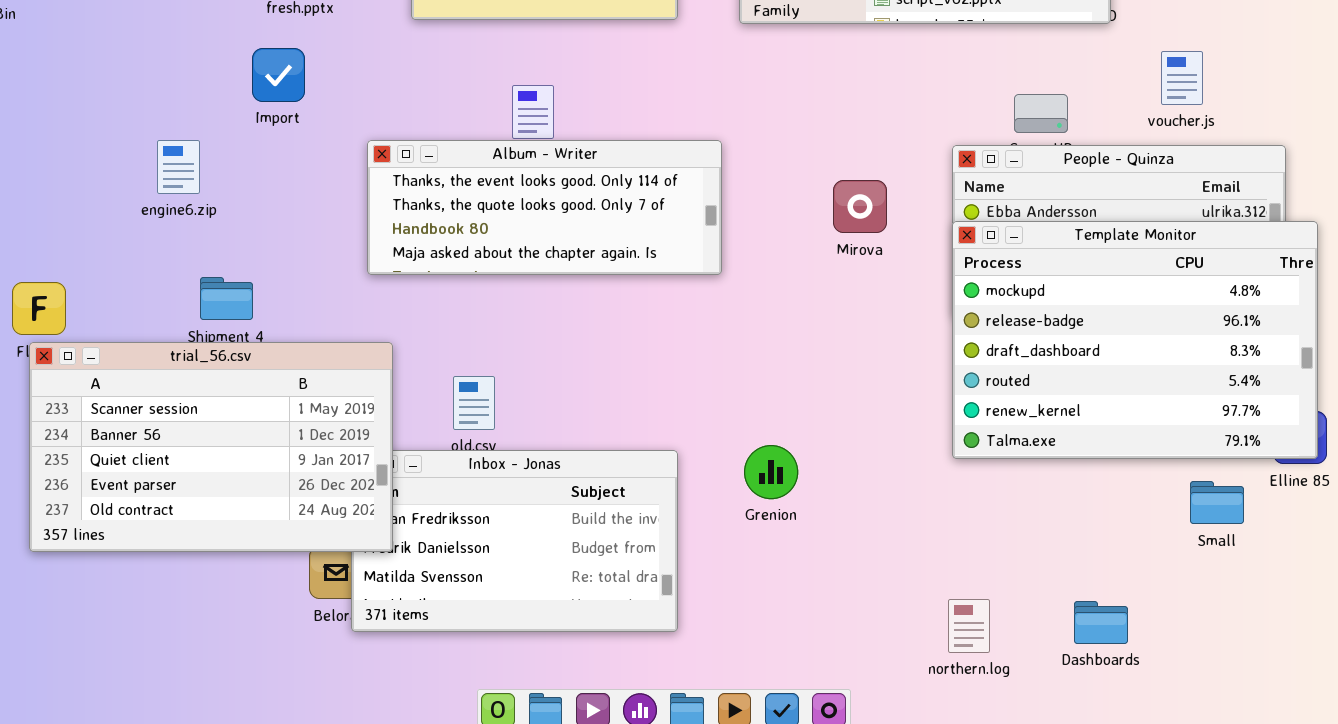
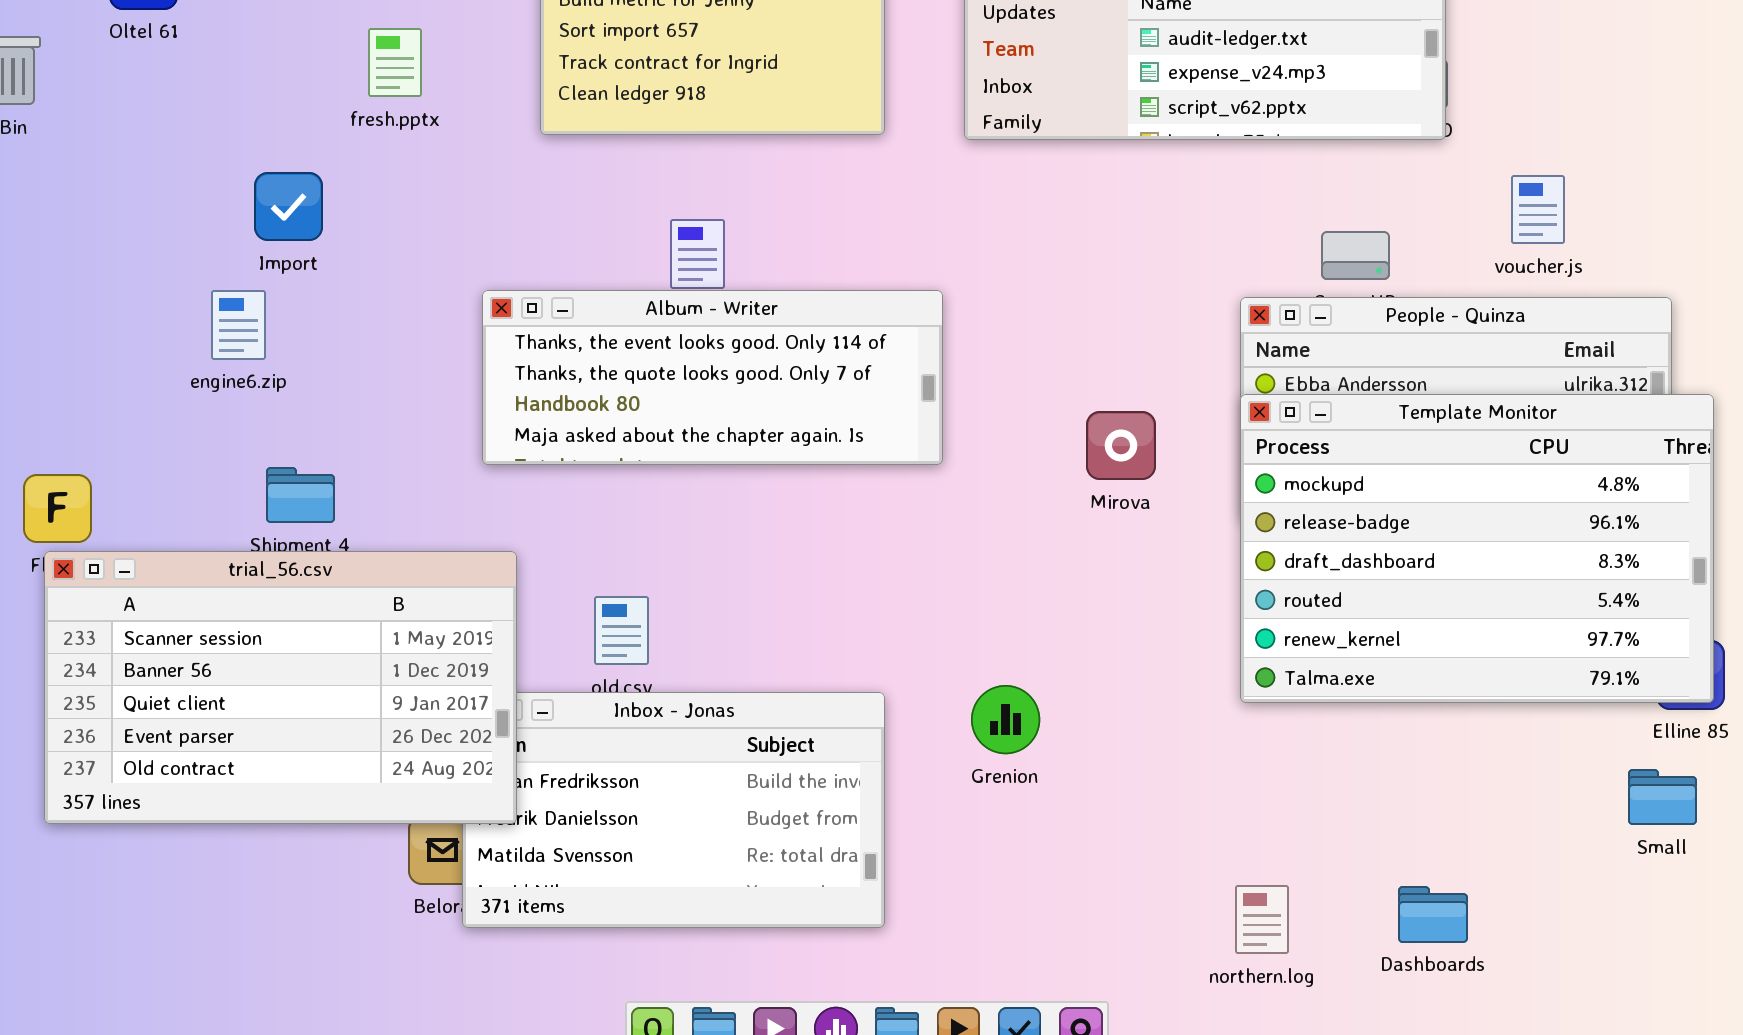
Import: [252,48,305,102] -> [254,172,323,241], moved
Mirova: [833,180,887,233] -> [1086,411,1156,480], moved
Small: [1190,481,1244,524] -> [1628,769,1697,825], moved

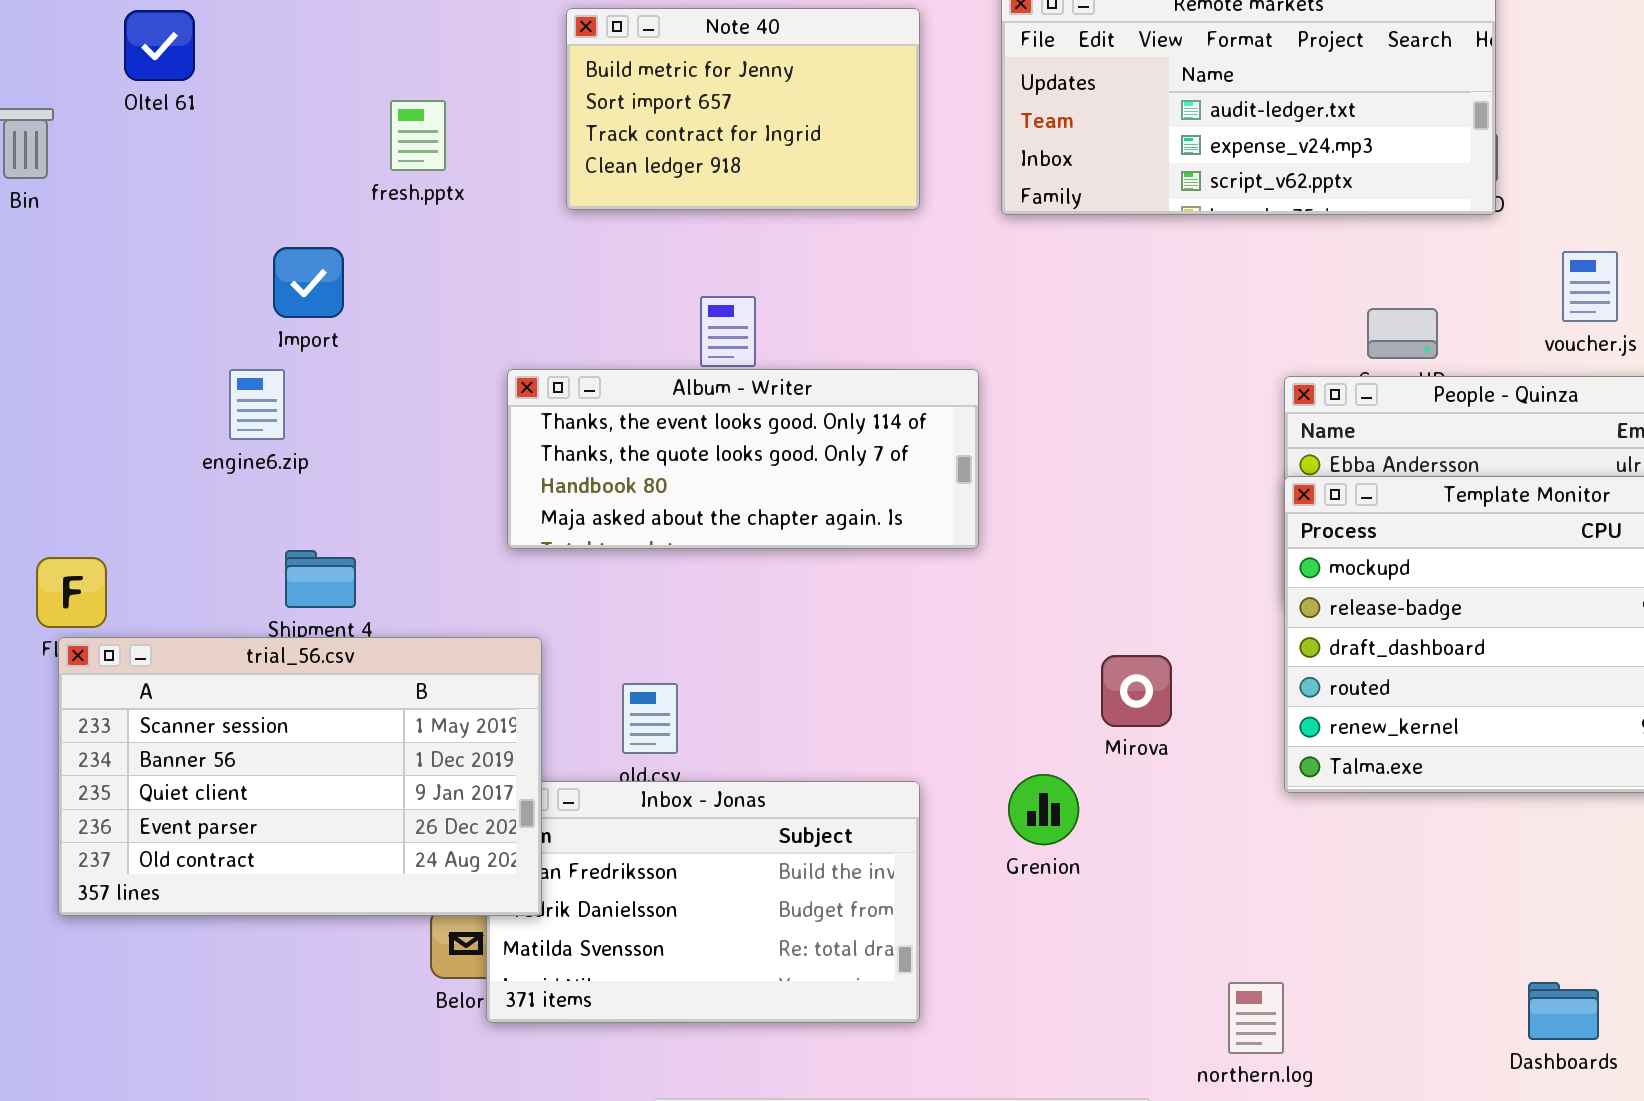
Mirova: [1086,411,1156,480] -> [1101,655,1172,727], moved
northern.log: [1235,885,1289,954] -> [1228,982,1284,1054], moved
Dashboards: [1398,886,1468,943] -> [1528,982,1599,1040], moved

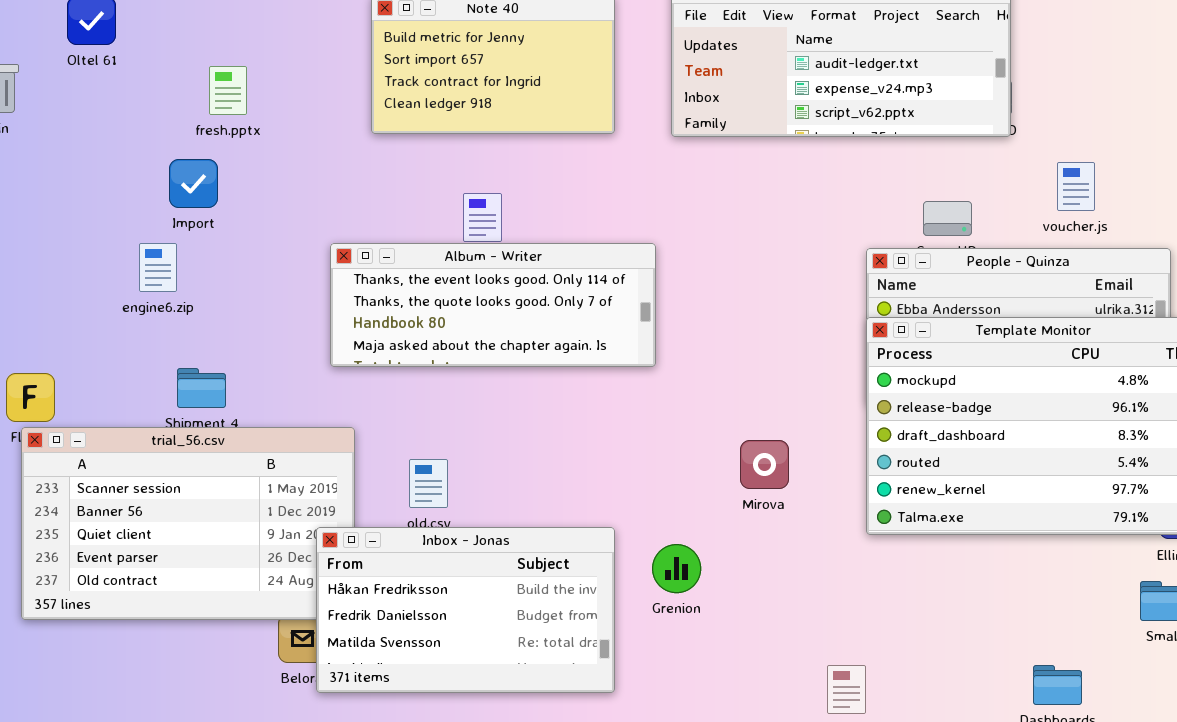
fresh.pptx: [390,100,446,171] -> [209,66,247,115], moved
Grenion: [1008,774,1079,845] -> [652,544,701,593], moved
Inbox - Jonas: [486,781,920,1023] -> [316,527,615,693], raised

